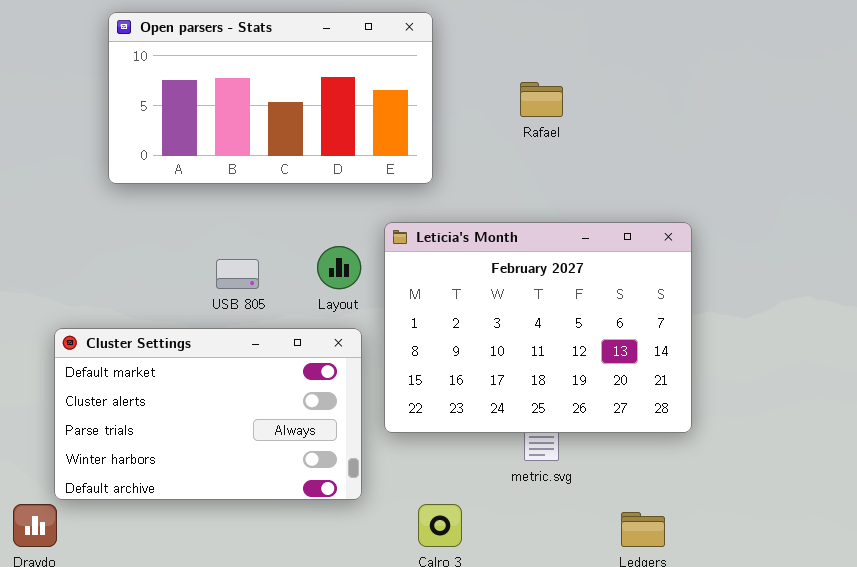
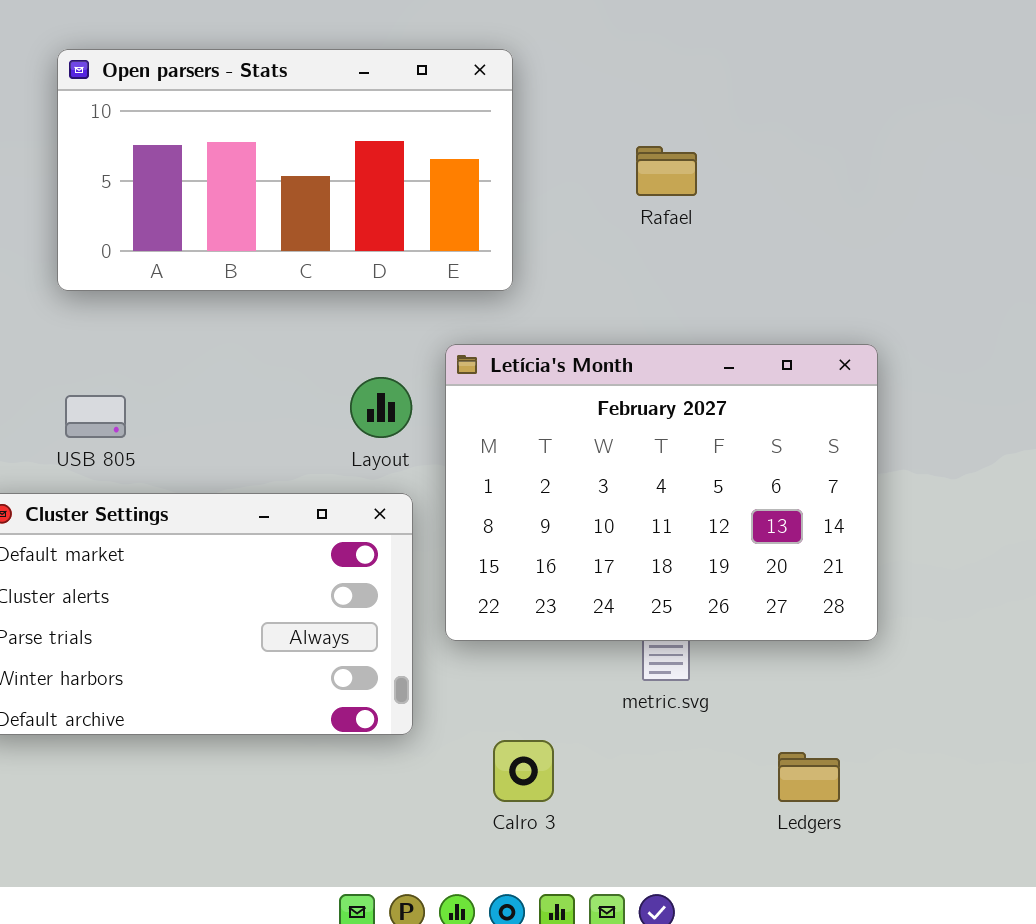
USB 805: [216,259,259,289] -> [65,395,126,438], moved

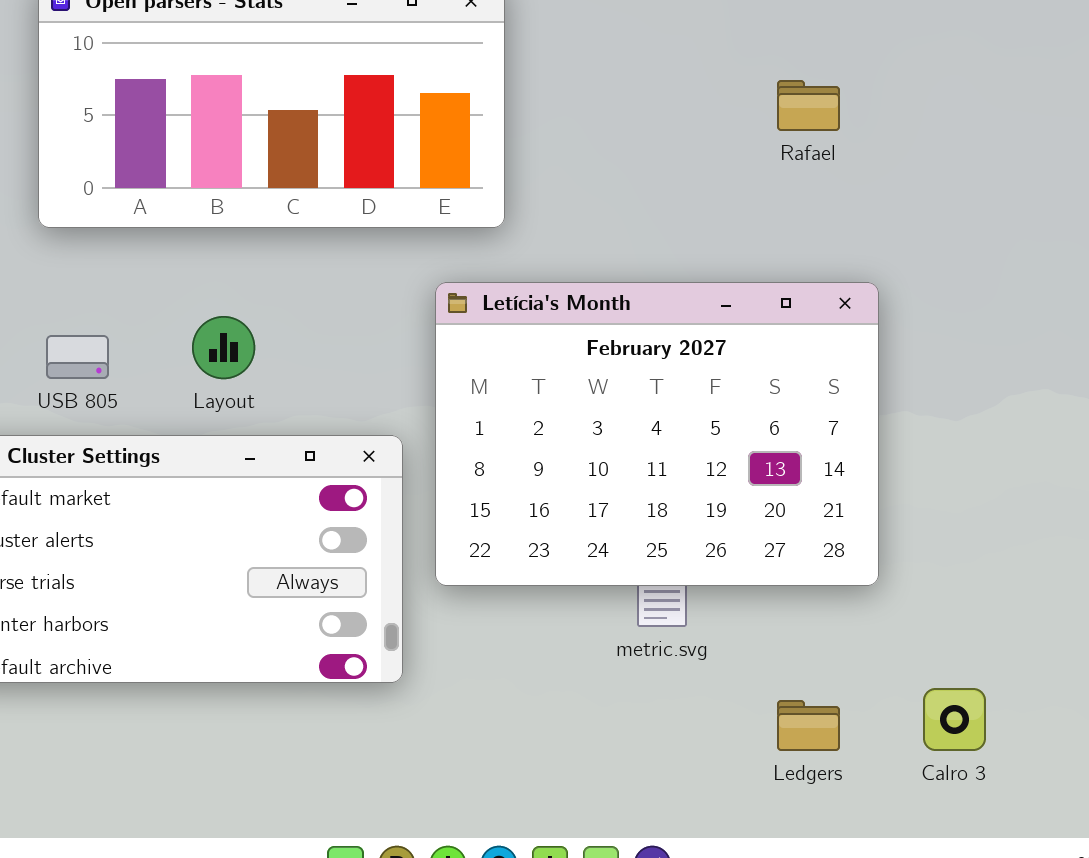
Rafael: [636,146,697,196] -> [777,80,840,131], moved
Layout: [350,377,412,438] -> [192,316,255,379], moved
Calro 3: [493,740,554,802] -> [923,688,986,751], moved

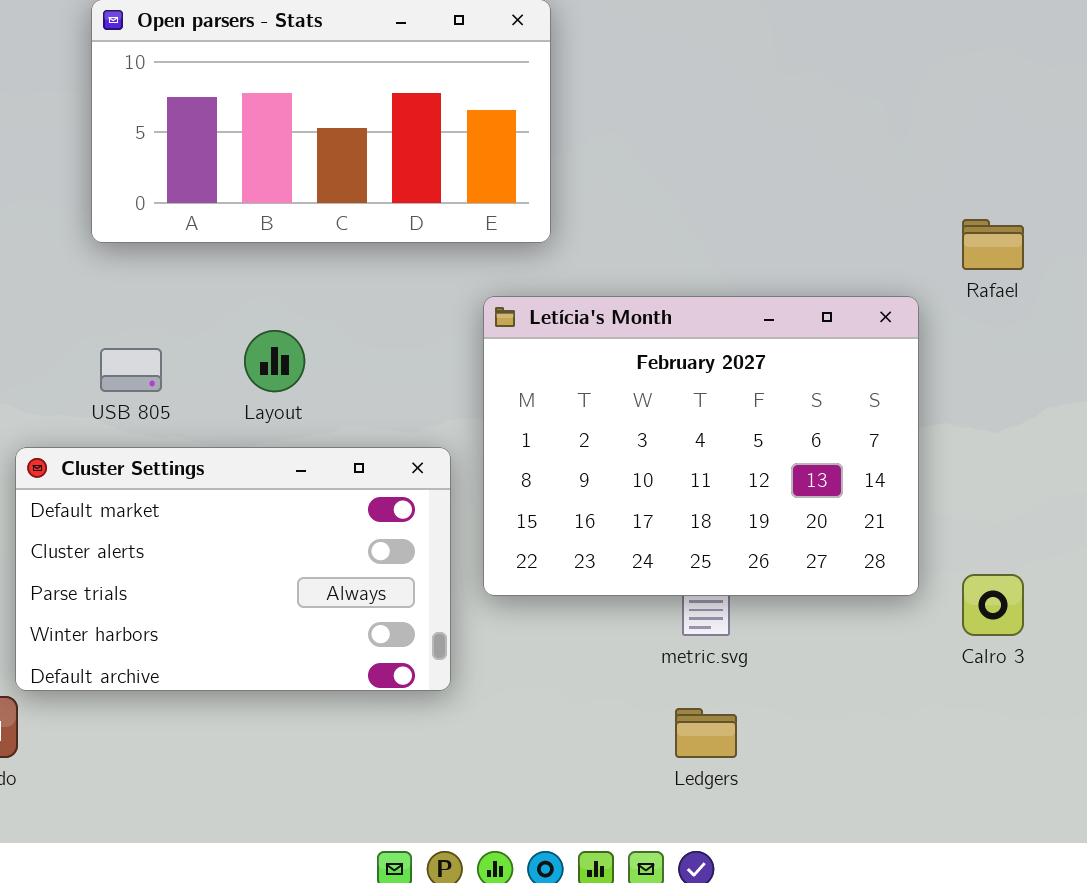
Rafael: [777,80,840,131] -> [962,219,1024,270], moved
Calro 3: [923,688,986,751] -> [962,574,1024,636], moved
Ledgers: [777,700,840,751] -> [675,708,737,758], moved

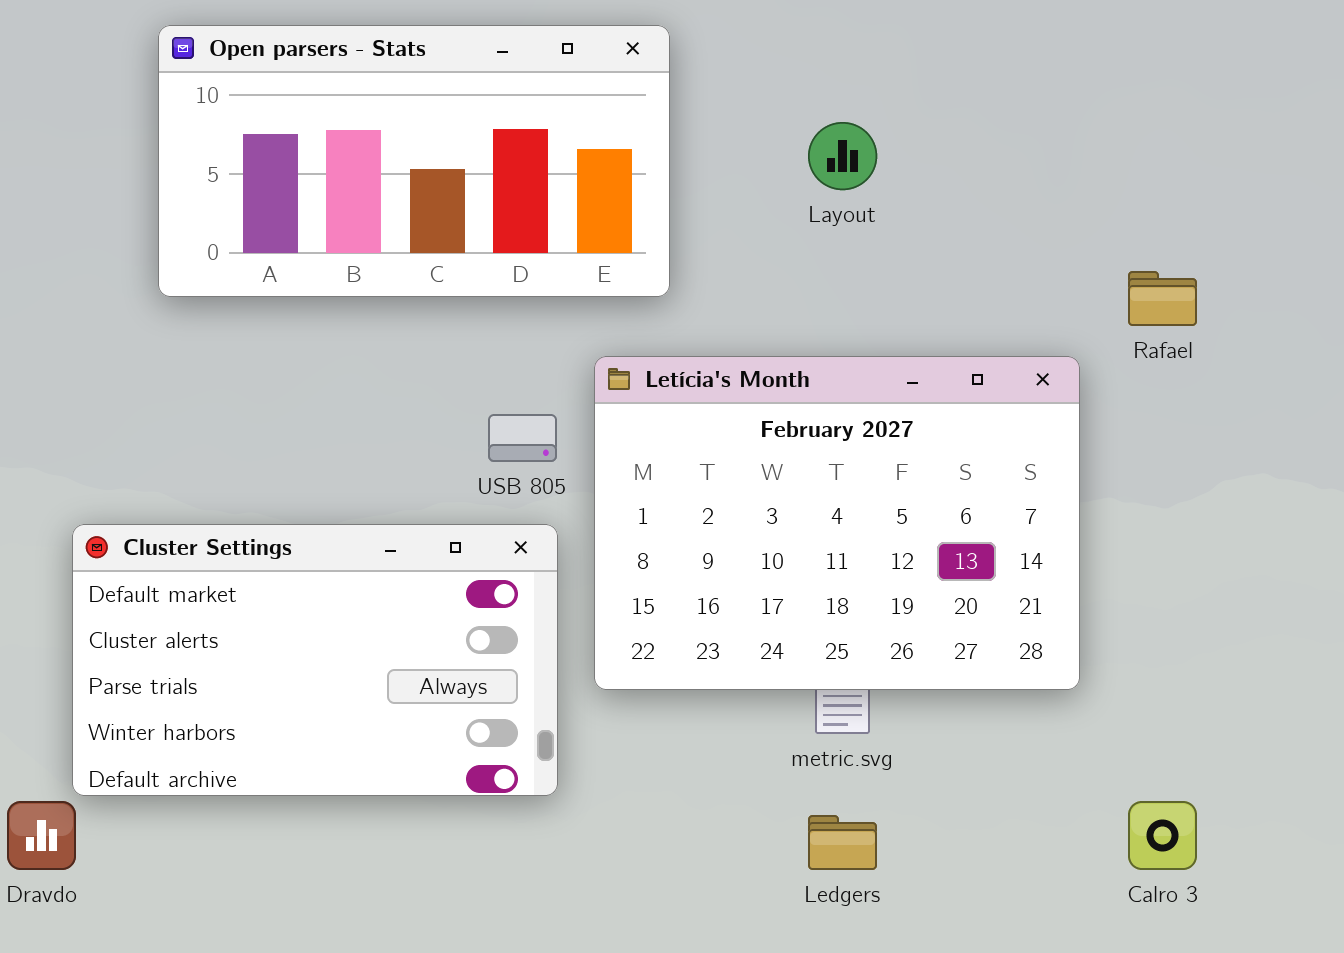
Layout: [244,330,305,392] -> [808,122,877,190], moved
USB 805: [100,348,162,392] -> [488,414,557,462], moved
Calro 3: [962,574,1024,636] -> [1128,801,1197,870], moved

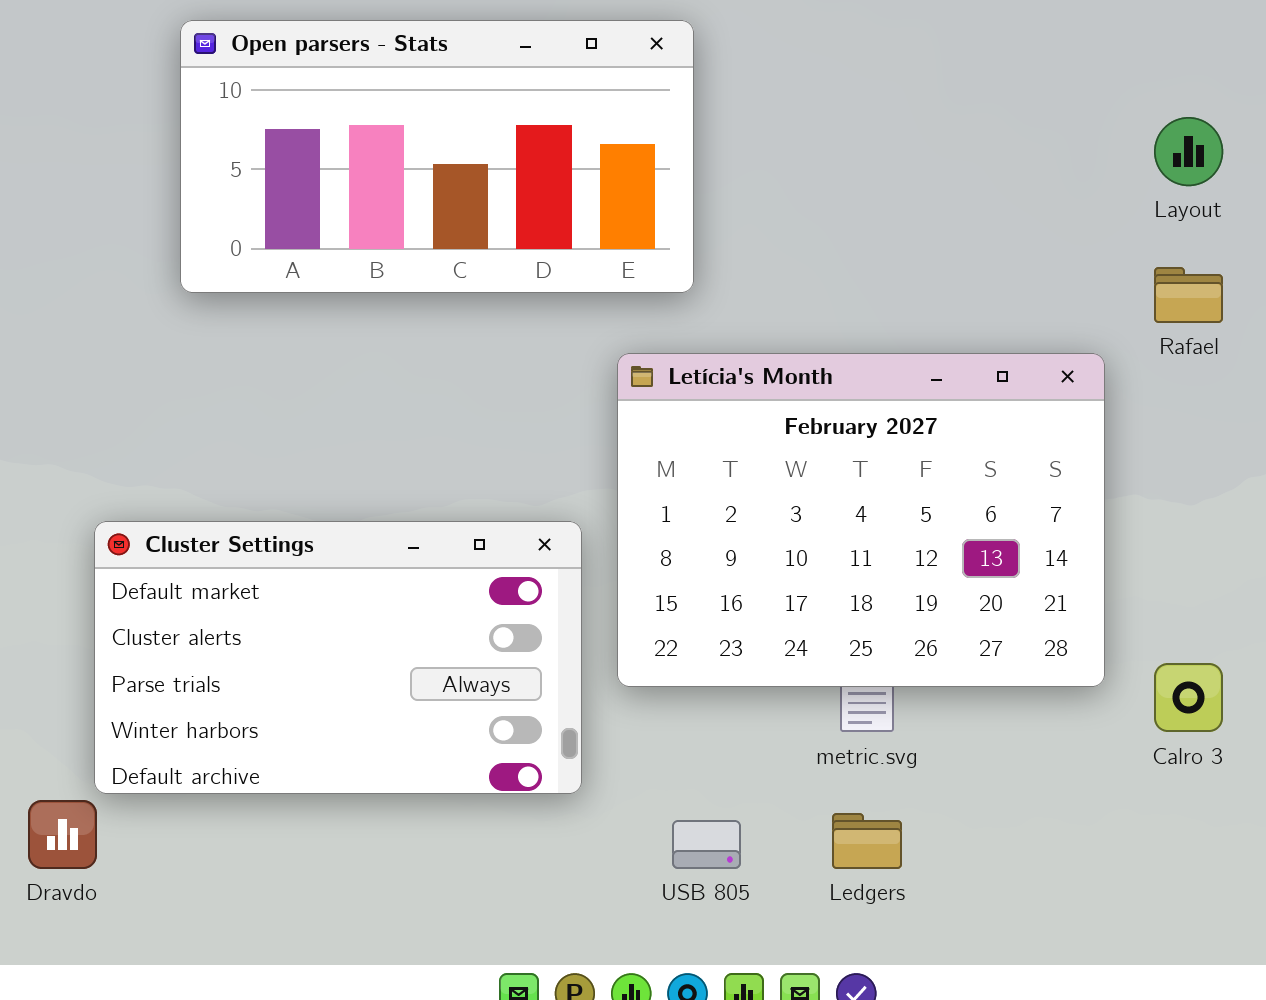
Layout: [808,122,877,190] -> [1154,117,1223,186], moved
USB 805: [488,414,557,462] -> [672,820,741,869], moved
Calro 3: [1128,801,1197,870] -> [1154,663,1223,732], moved

